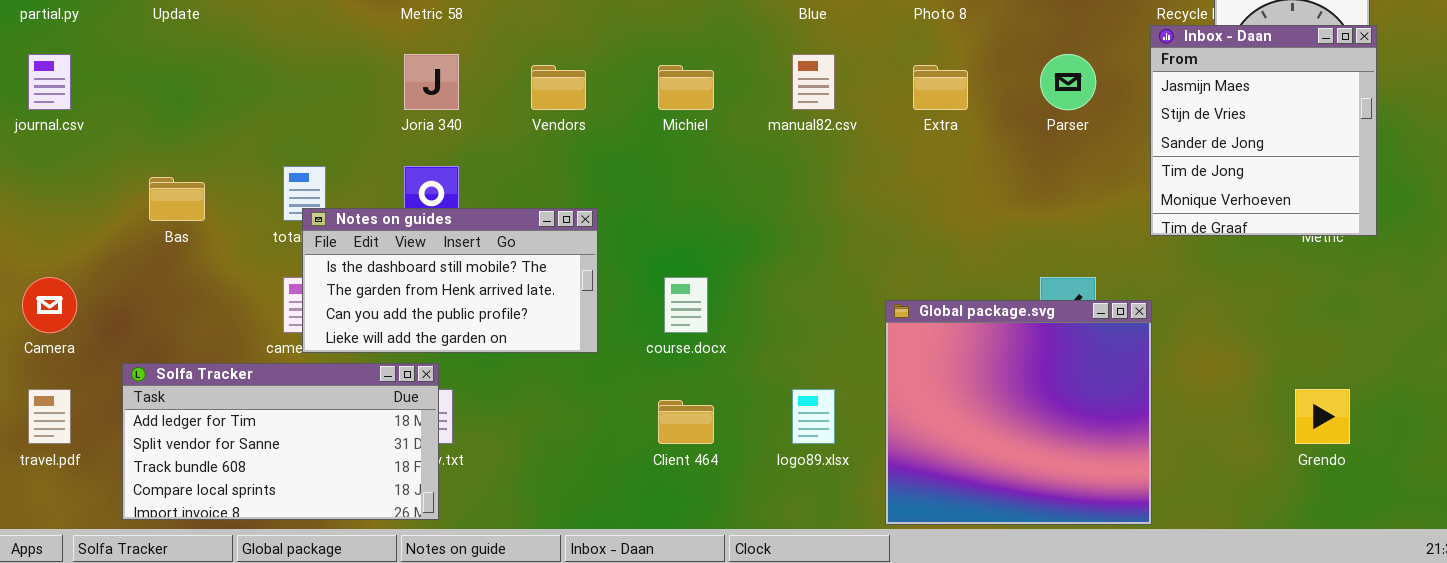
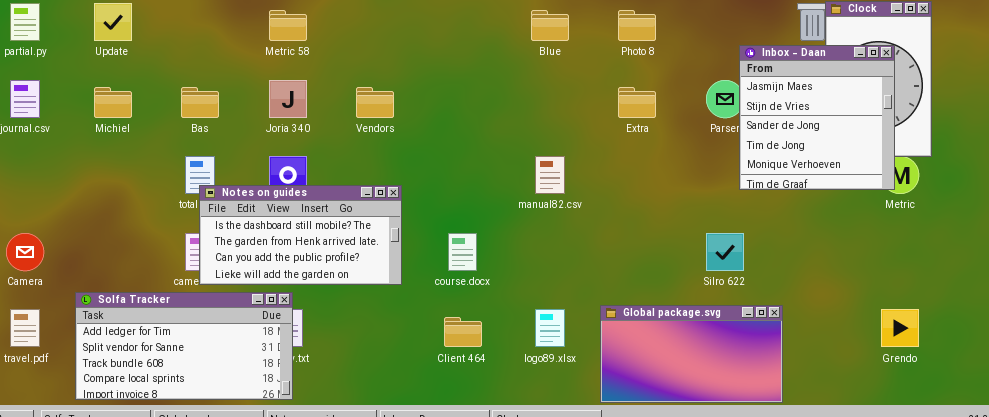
Inbox - Daan: [1150,25,1377,236] -> [739,45,895,190], moved
manual82.csv: [792,54,835,110] -> [535,156,565,194], moved
Michiel: [658,65,714,110] -> [94,87,132,118], moved
Bas: [149,177,205,221] -> [181,87,219,118], moved
Global package.svg: [885,300,1152,525] -> [600,305,783,403], resized

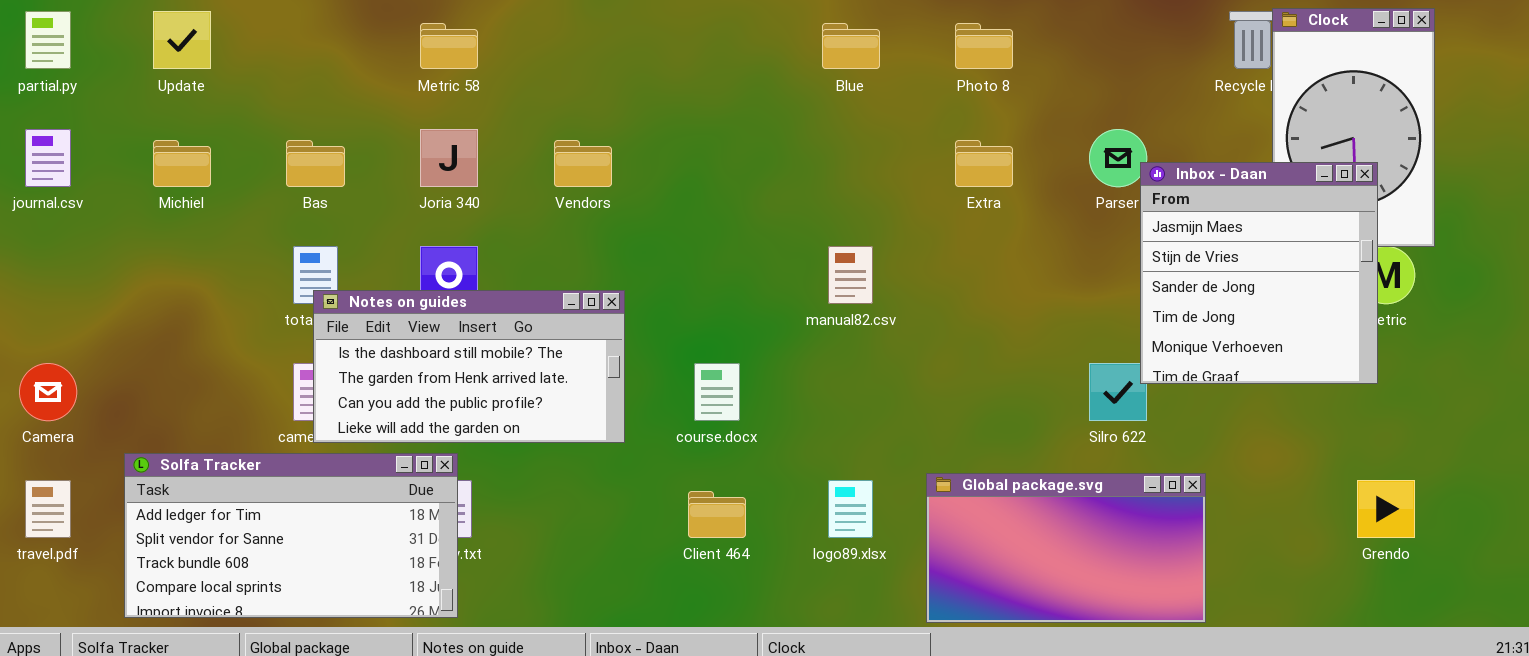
Inbox - Daan: [739,45,895,190] -> [1140,162,1378,384], moved

